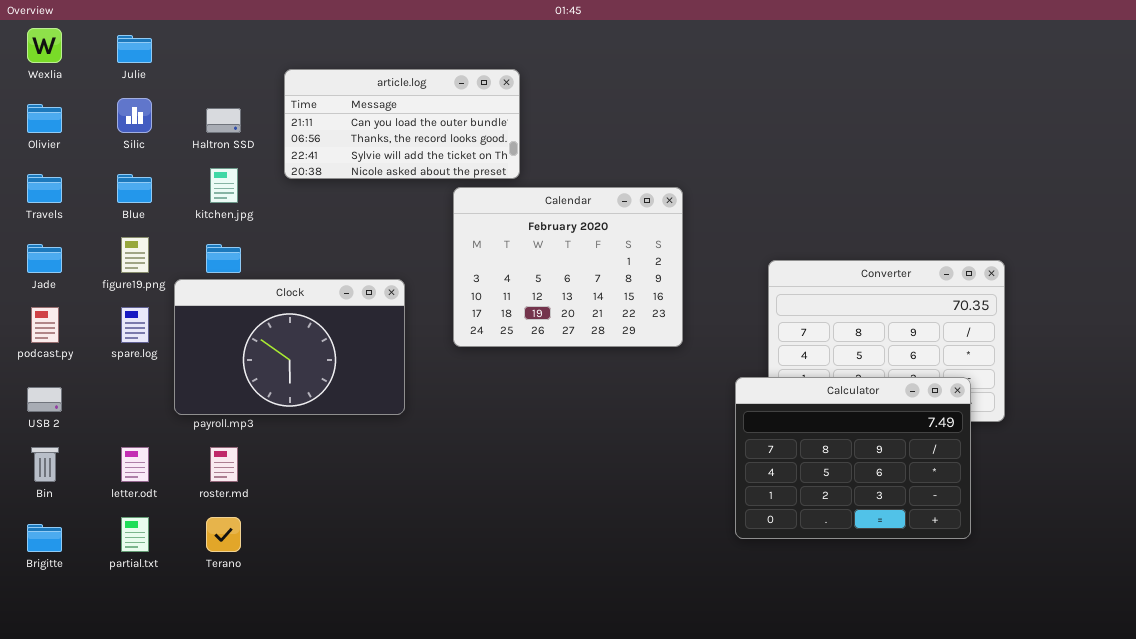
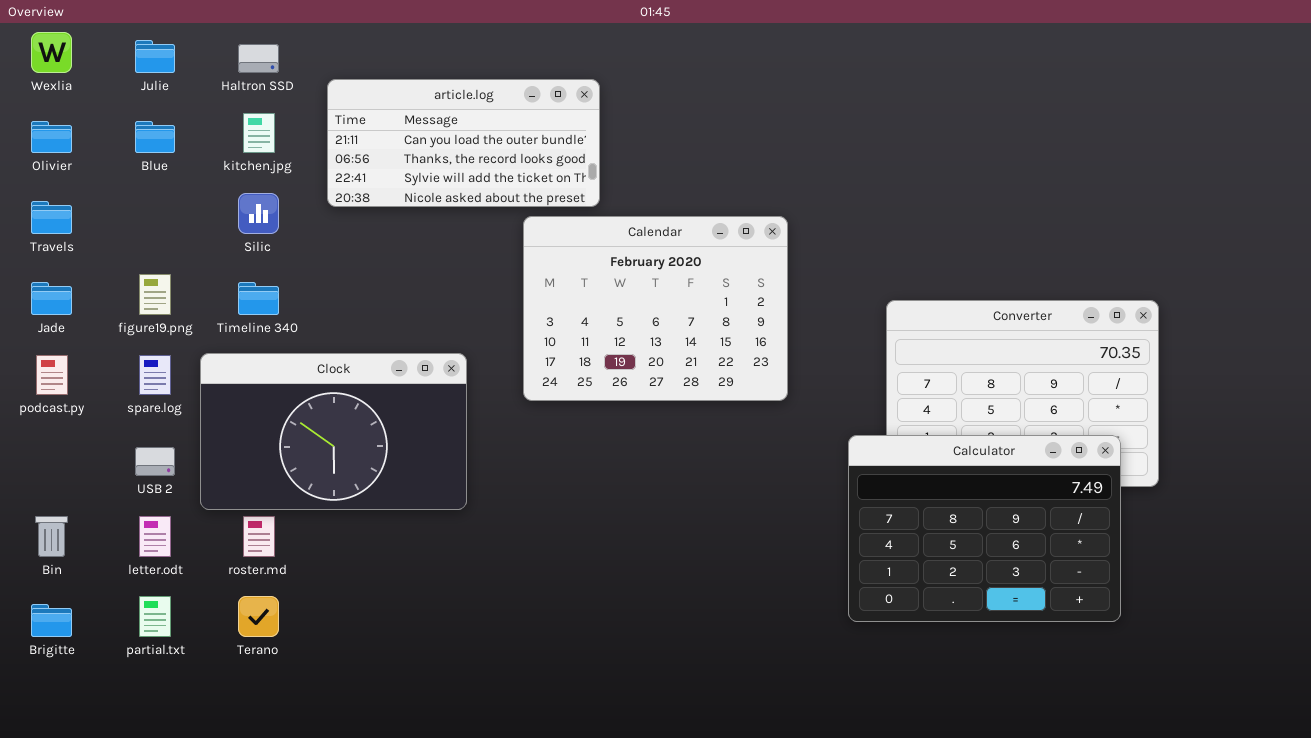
Silic: [117,98,152,133] -> [238,193,279,234], moved
Haltron SSD: [206,108,241,133] -> [238,44,279,73], moved
kitchen.jpg: [210,168,238,203] -> [243,113,275,153], moved
Blue: [117,174,152,203] -> [135,121,175,153], moved
Clock: [174,279,405,415] -> [200,353,467,510], moved
USB 2: [27,387,62,412] -> [135,447,175,476], moved

